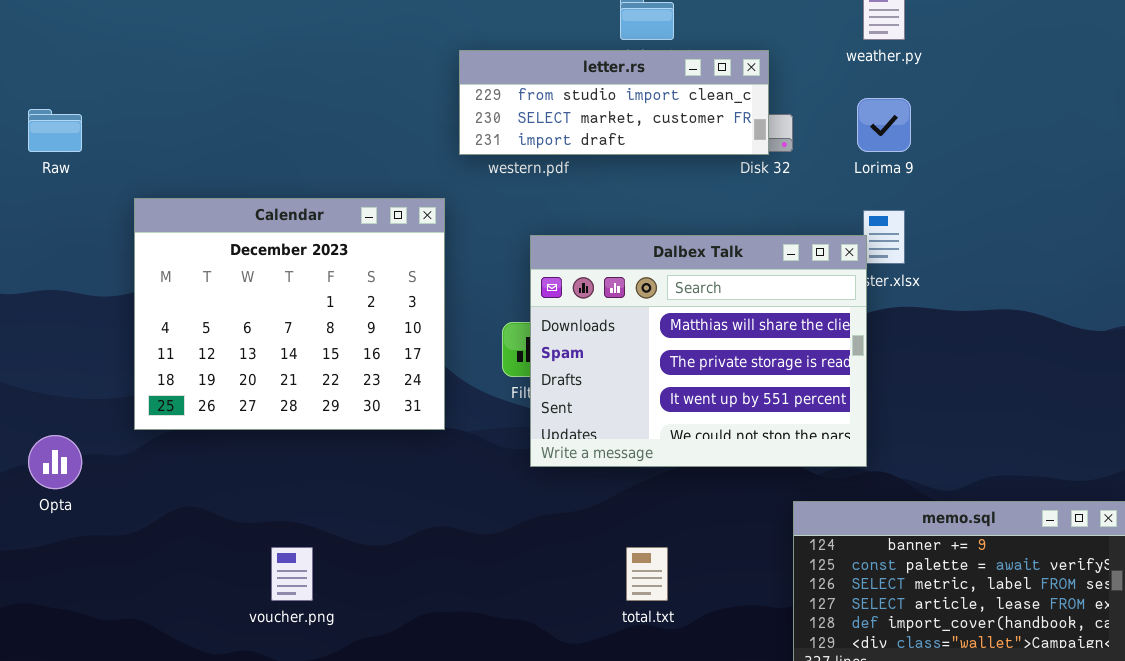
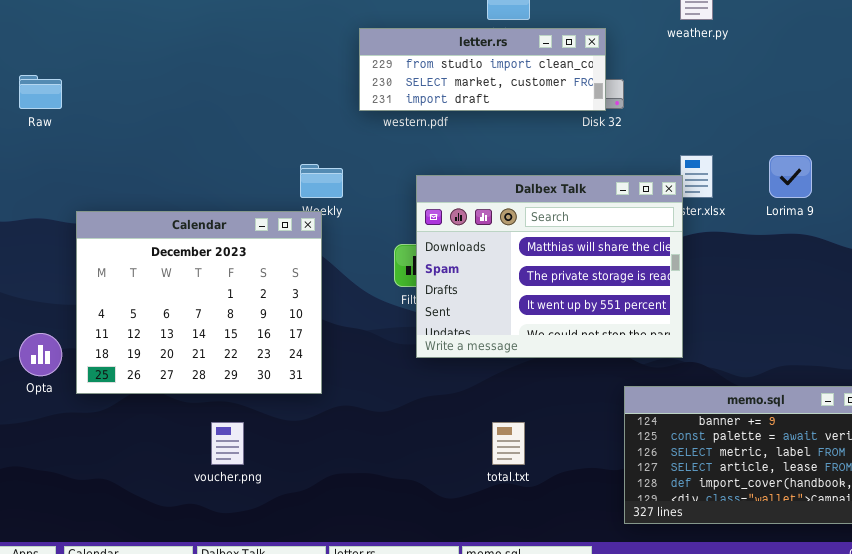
Lorima 9: [857,98,911,152] -> [769,155,812,198], moved
Calendar: [134,198,445,430] -> [76,211,322,394], moved

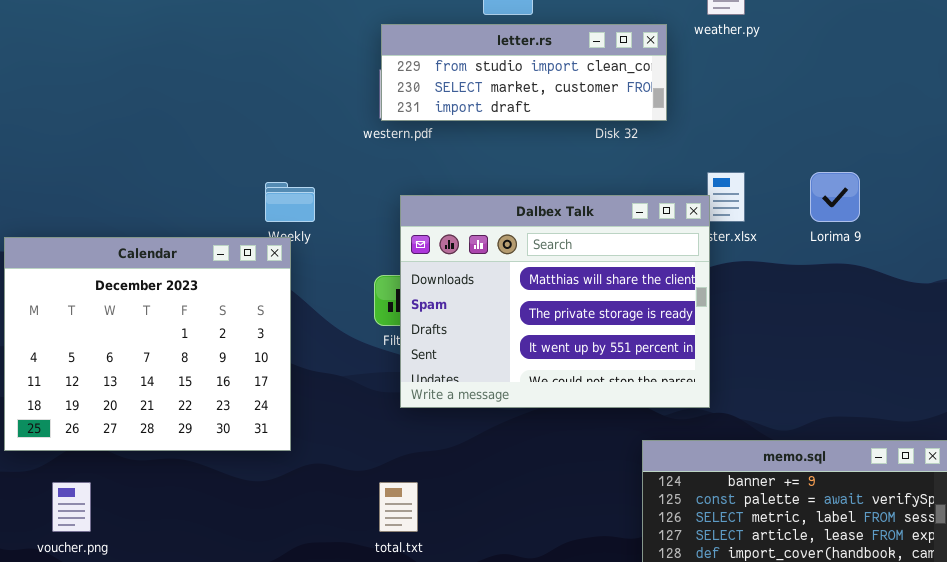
letter.rs: [359,28,606,111] -> [381,24,667,121], moved
voucher.png: [211,422,244,465] -> [52,482,91,532], moved
total.txt: [492,422,525,465] -> [379,482,418,532], moved

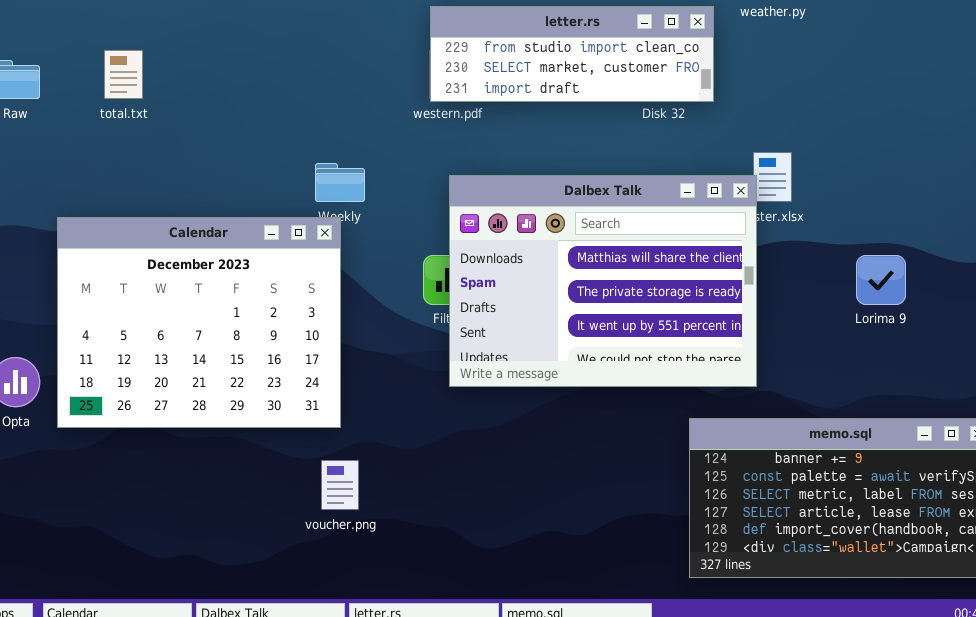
Lorima 9: [810,172,860,222] -> [856,255,906,305], moved
voucher.png: [52,482,91,532] -> [321,460,359,510], moved
total.txt: [379,482,418,532] -> [104,50,143,99], moved

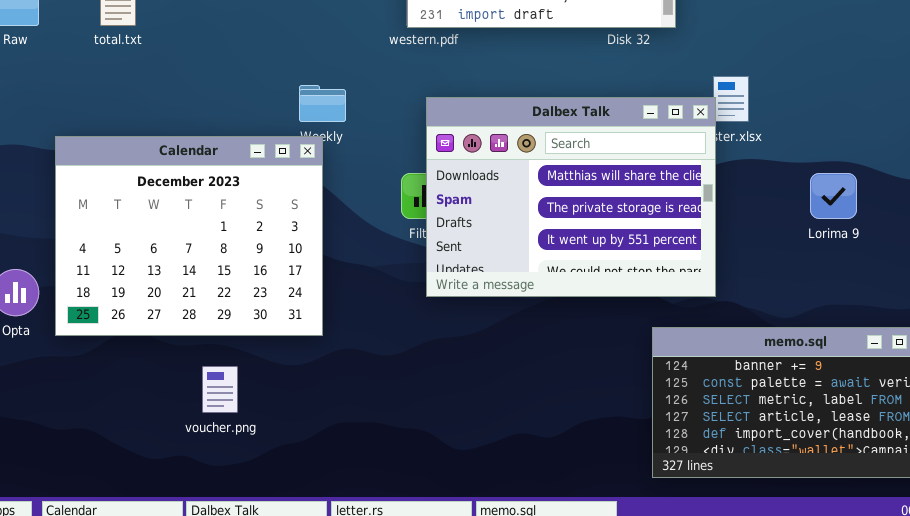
voucher.png: [321,460,359,510] -> [202,366,238,413], moved

